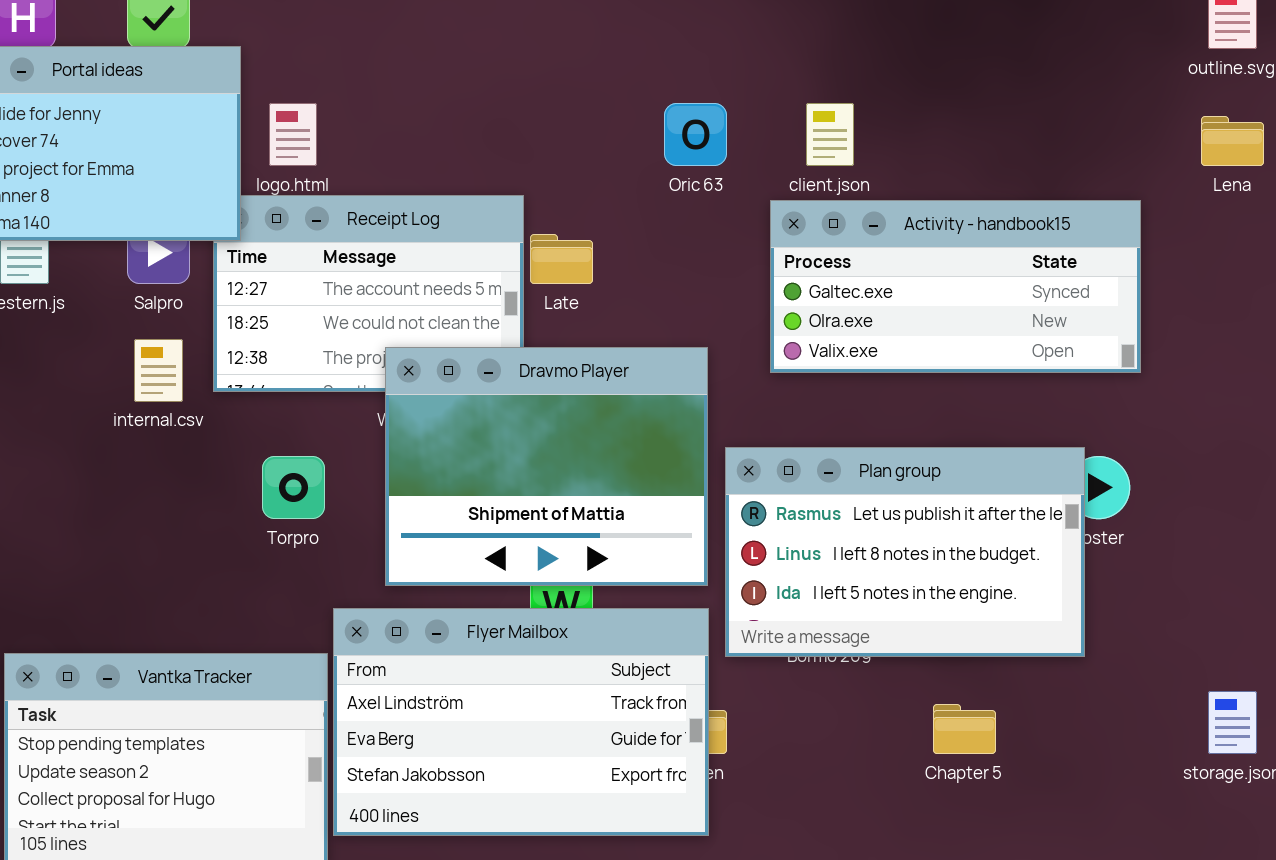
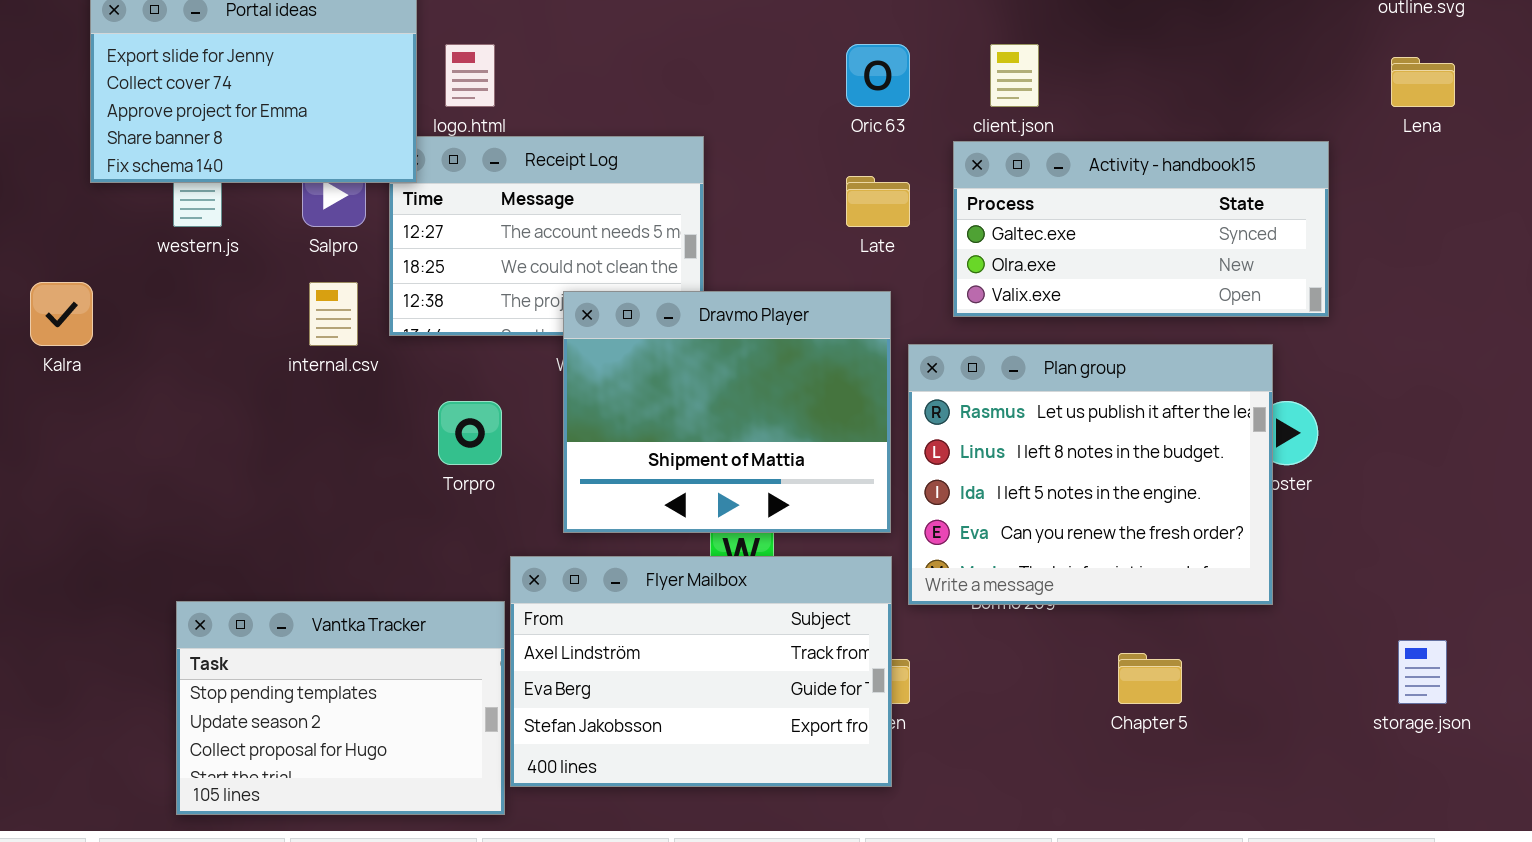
Late: [530,234,593,284] -> [846,176,910,227], moved
Plan group: [725,447,1085,657] -> [908,344,1273,605], resized

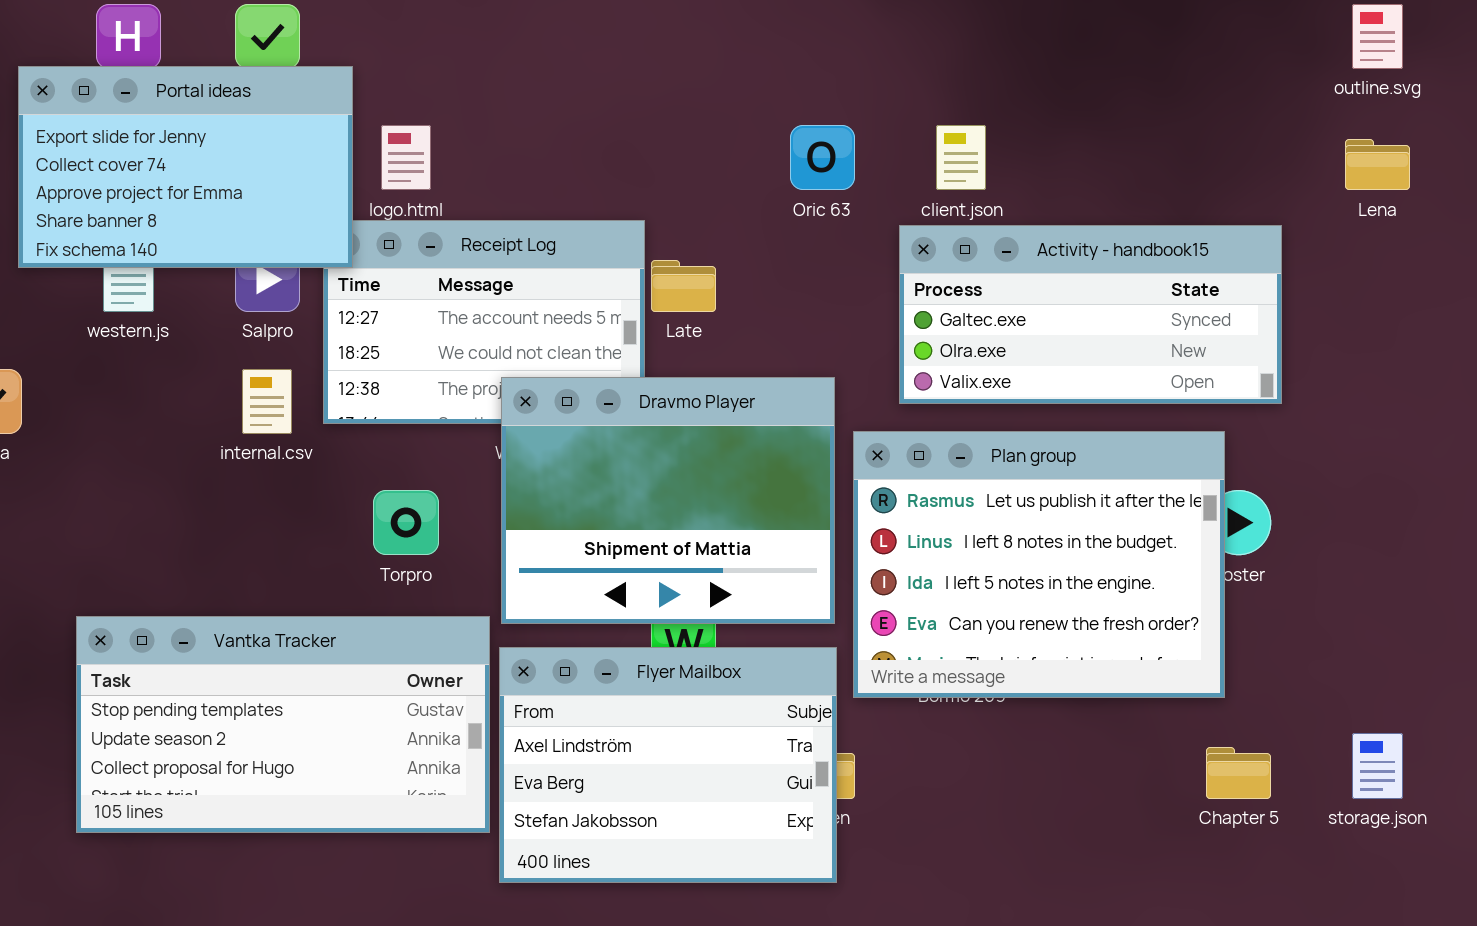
Late: [846,176,910,227] -> [651,260,716,312], moved
Flyer Mailbox: [510,556,892,787] -> [499,647,837,883], resized
Vantka Tracker: [176,601,505,815] -> [76,616,490,833], moved, resized
Chapter 5: [1118,653,1182,704] -> [1206,747,1271,799], moved

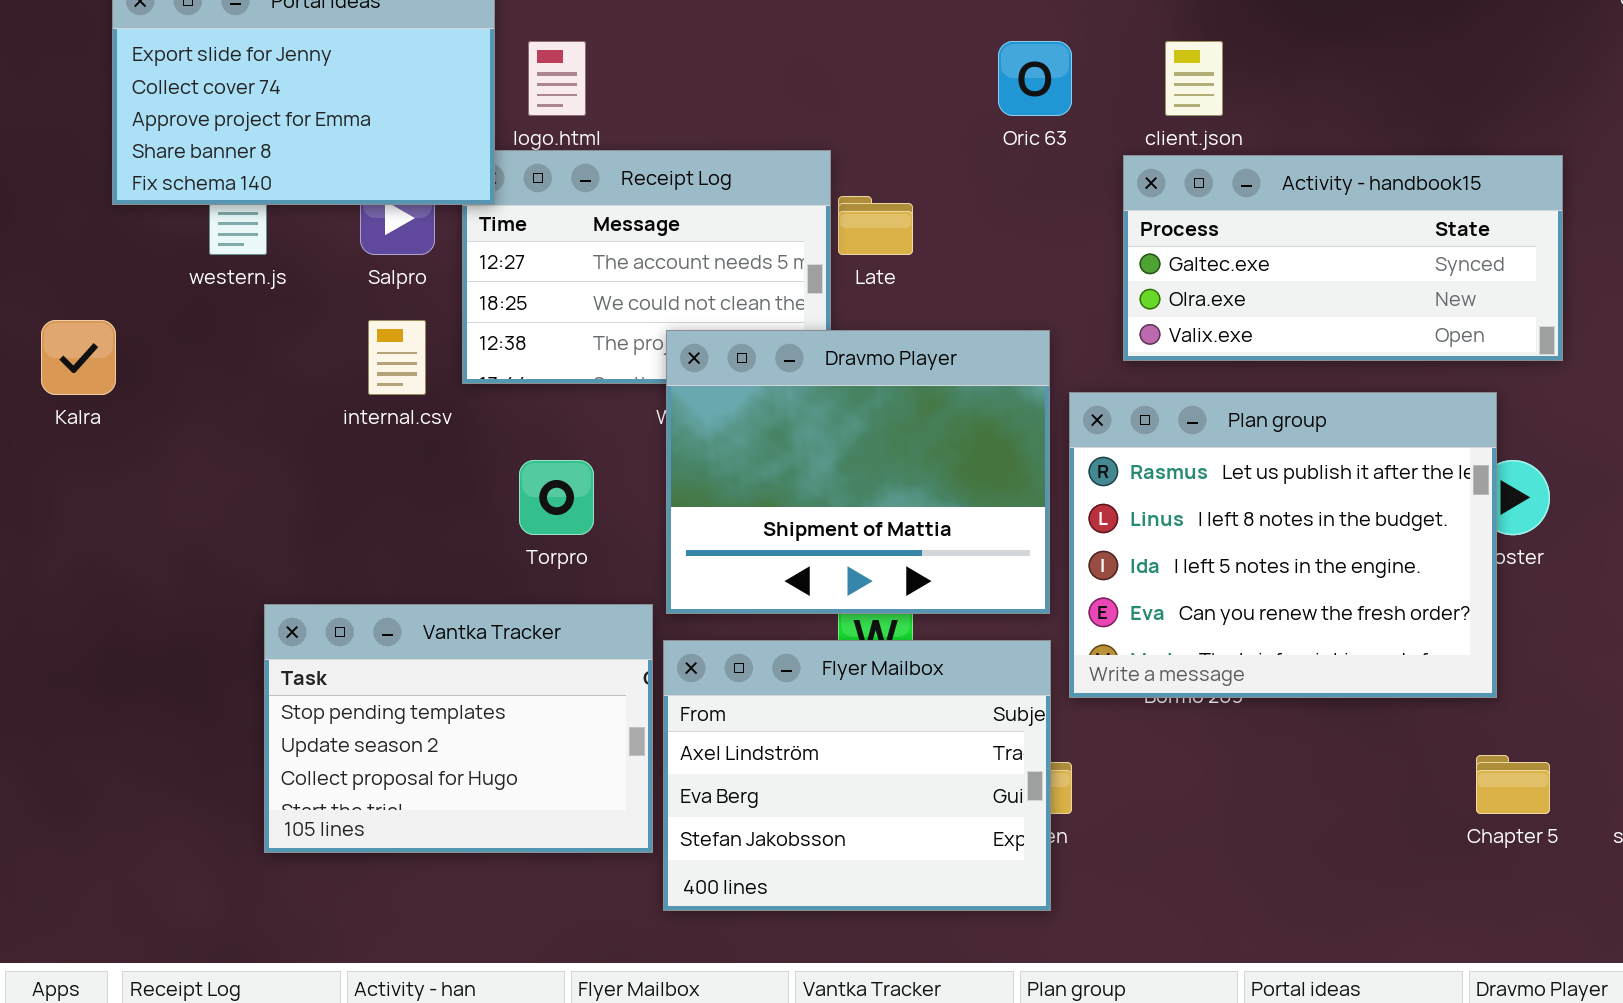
Vantka Tracker: [76,616,490,833] -> [264,604,653,853], resized

